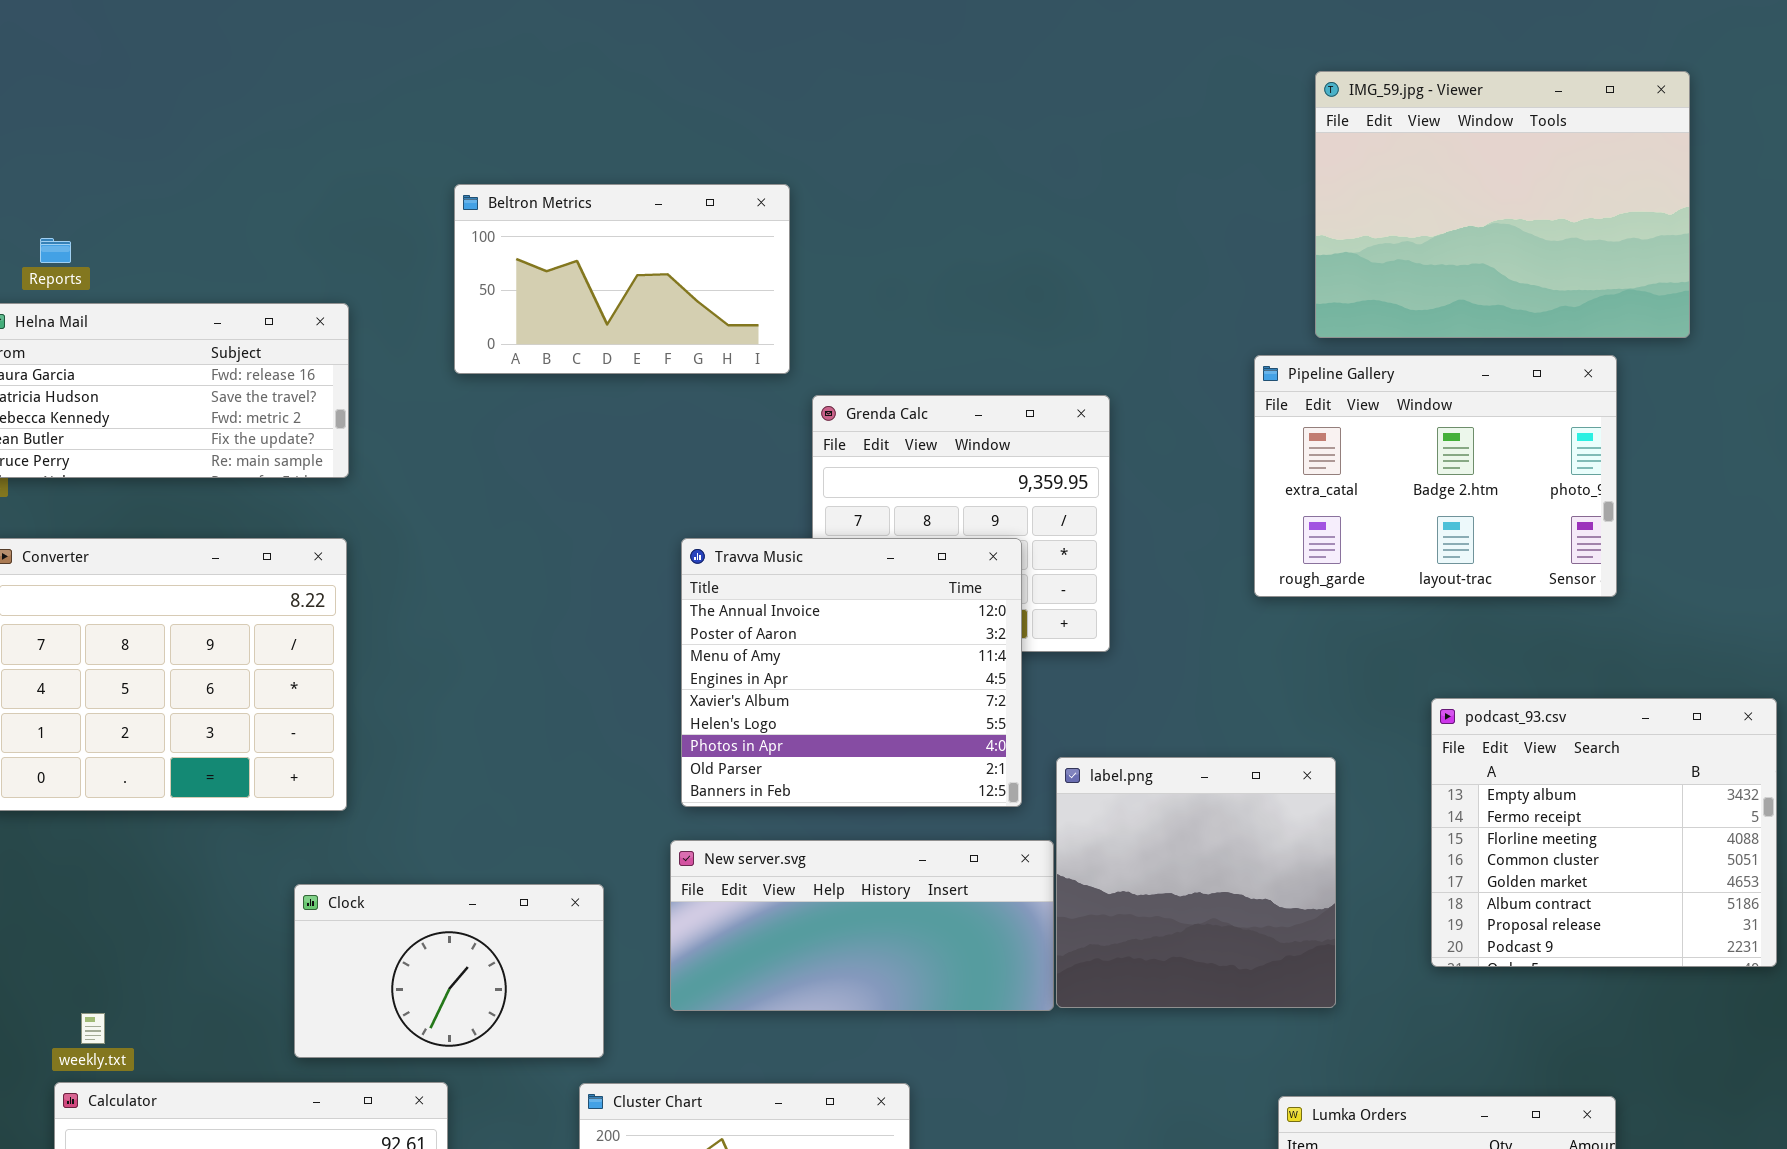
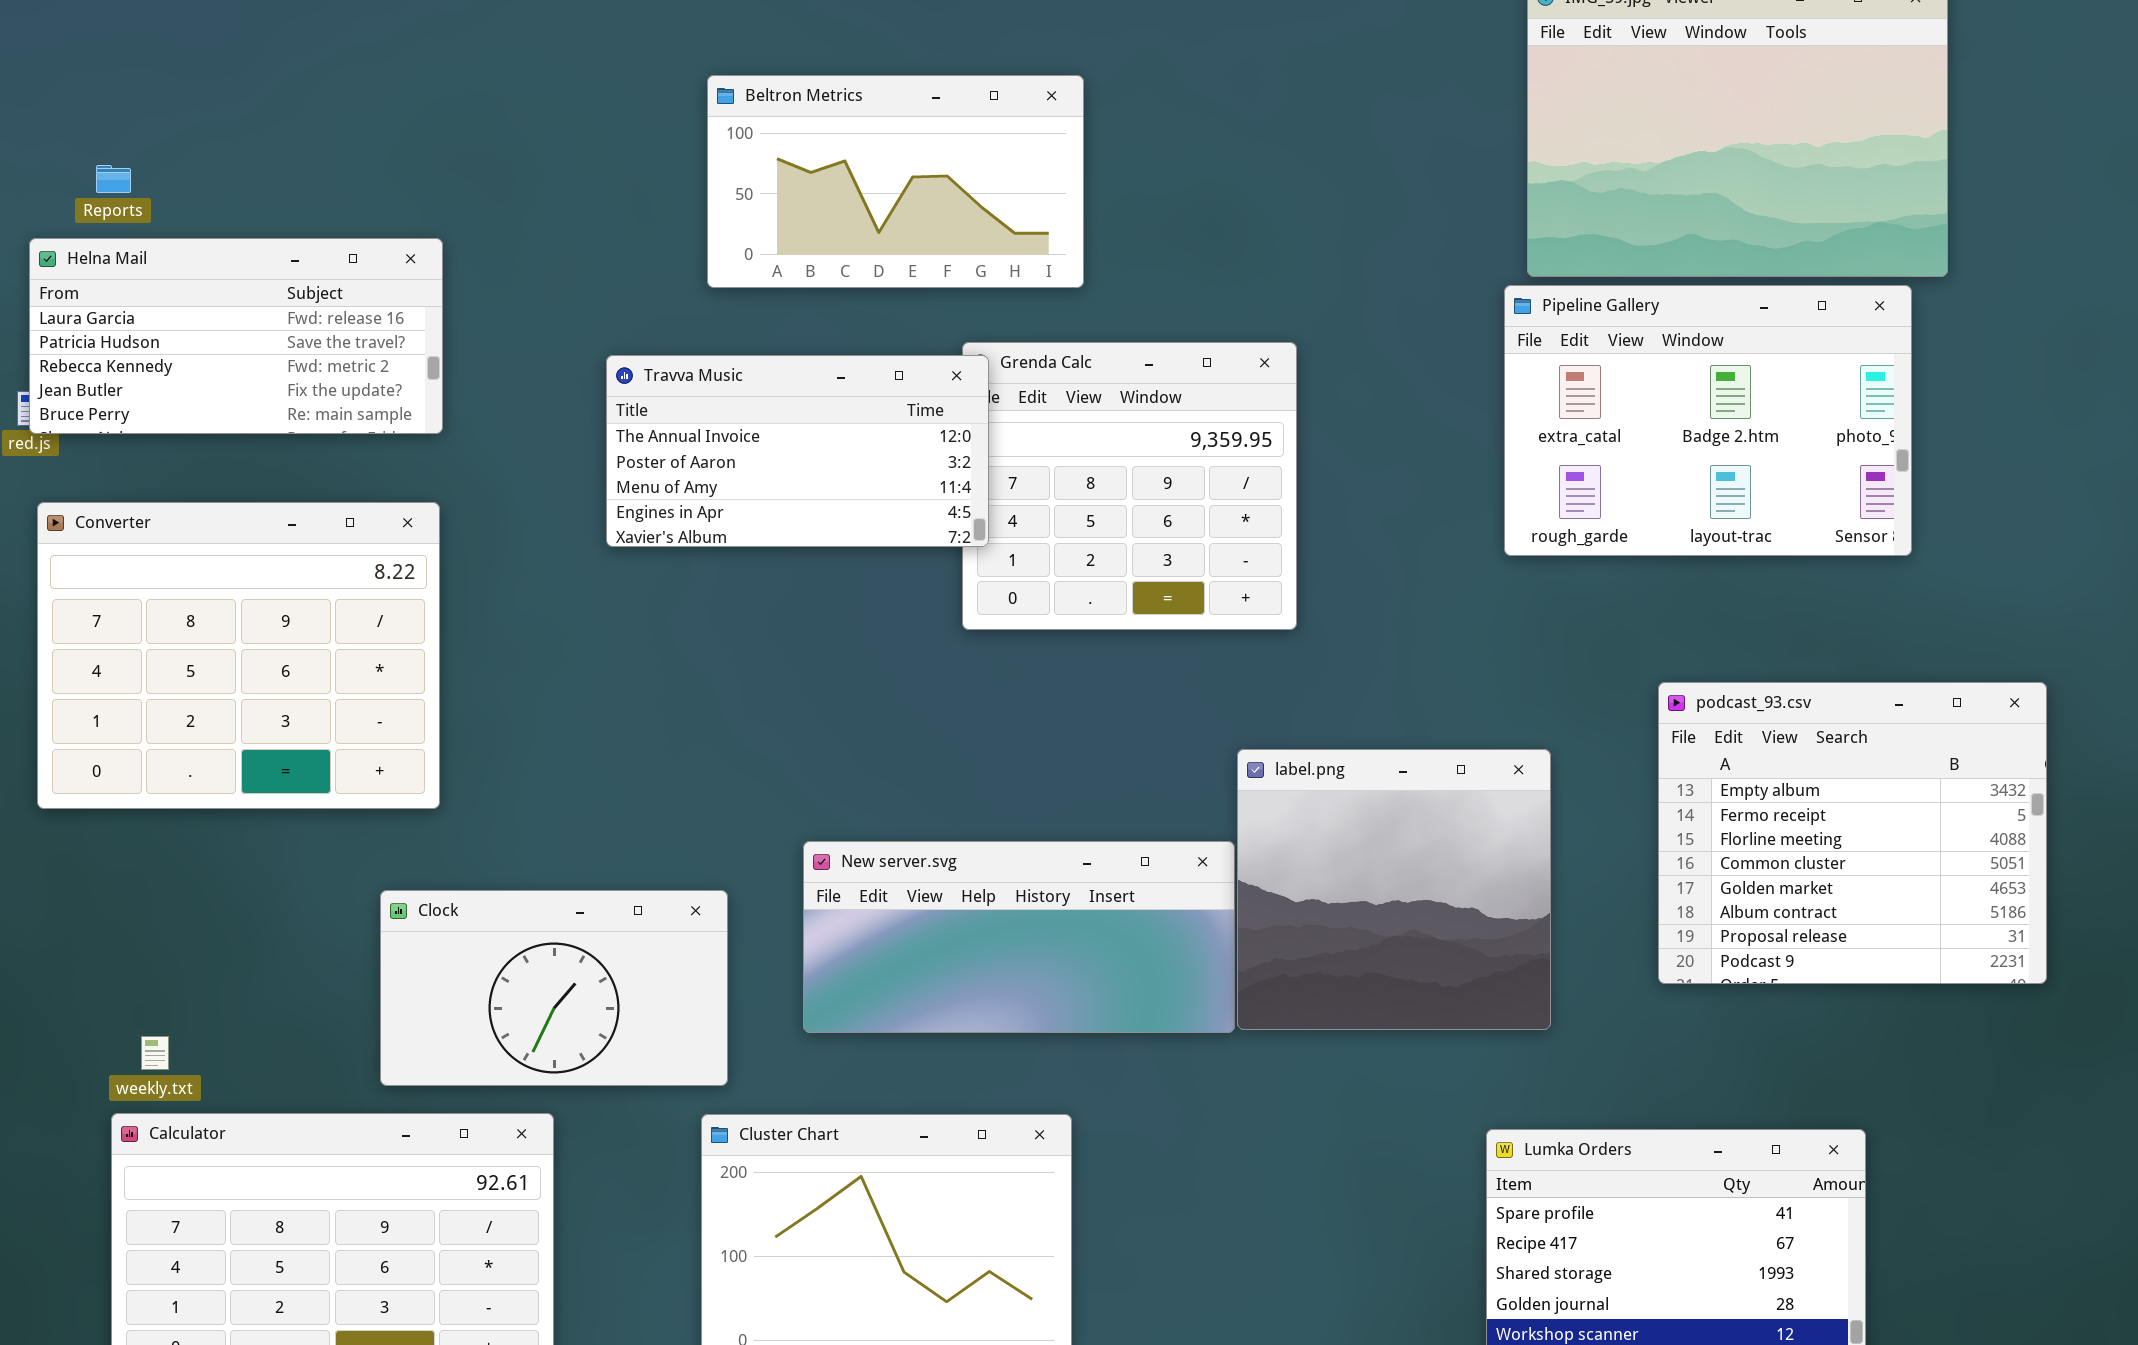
Beltron Metrics: [454,184,790,374] -> [707,75,1084,288], moved
Pipeline Gallery: [1254,355,1617,597] -> [1504,285,1912,556], moved
Travva Music: [681,538,1022,807] -> [606,355,989,547], moved, resized

